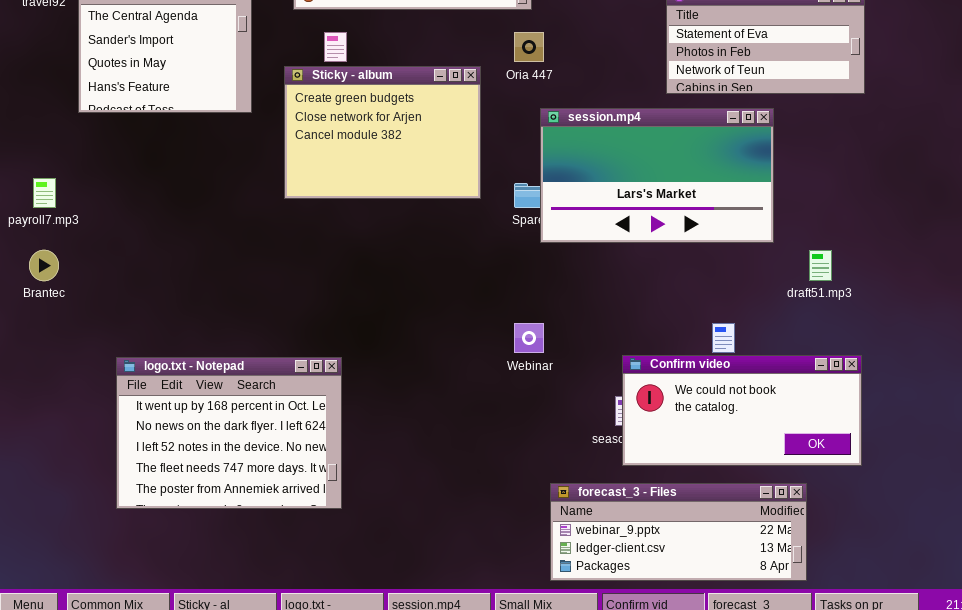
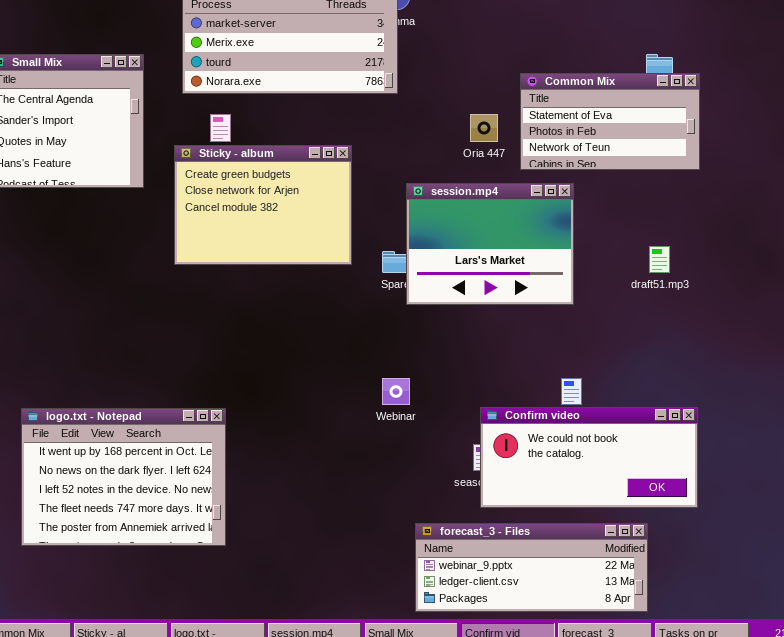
Oria 447: [514,32,544,62] -> [470,114,498,142], moved
session.mp4: [540,108,774,243] -> [406,183,574,305], resized
draft51.mp3: [809,250,832,281] -> [649,246,670,273], moved

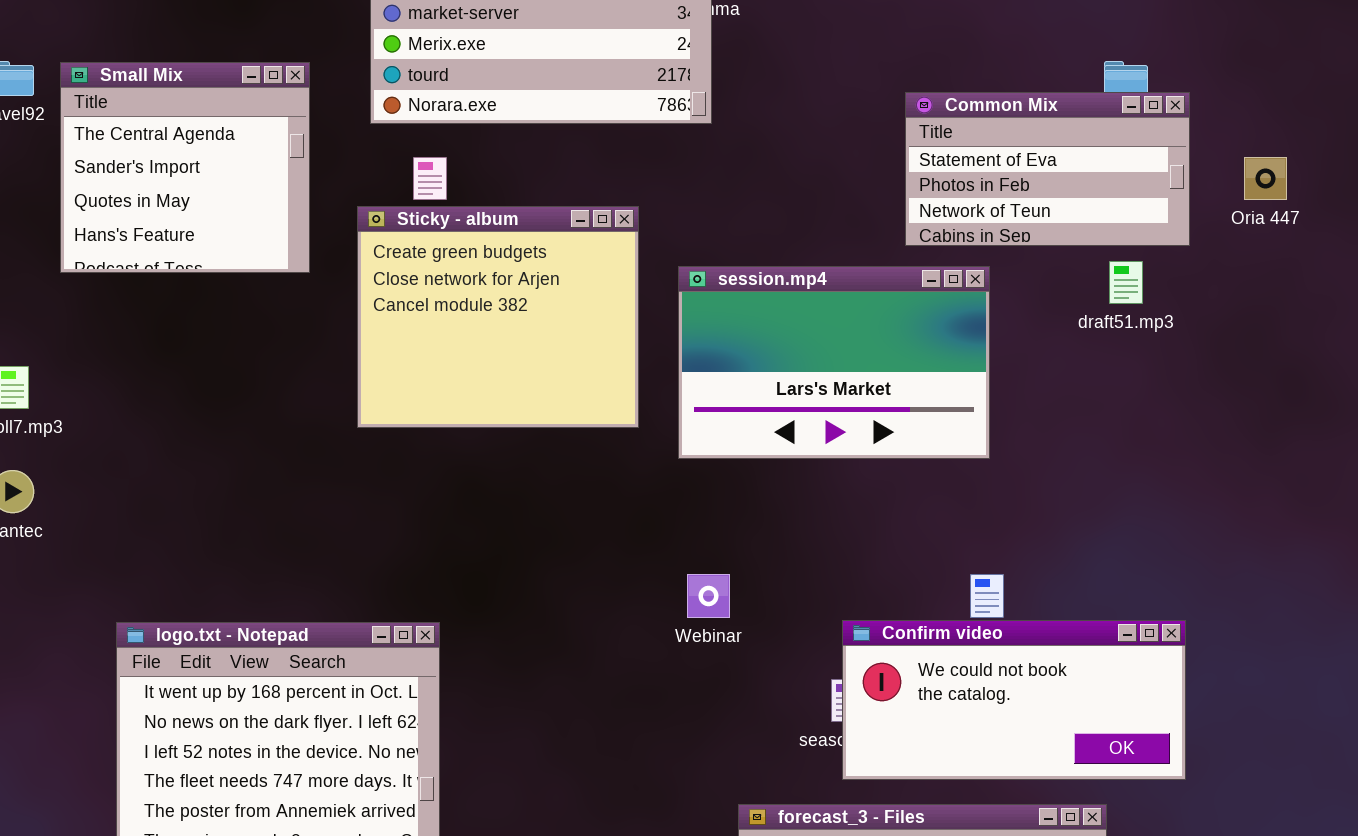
Oria 447: [470,114,498,142] -> [1244,157,1287,200], moved
Sticky - album: [174,145,352,265] -> [357,206,639,428], resized
session.mp4: [406,183,574,305] -> [678,266,990,459], resized
draft51.mp3: [649,246,670,273] -> [1109,261,1143,304], moved

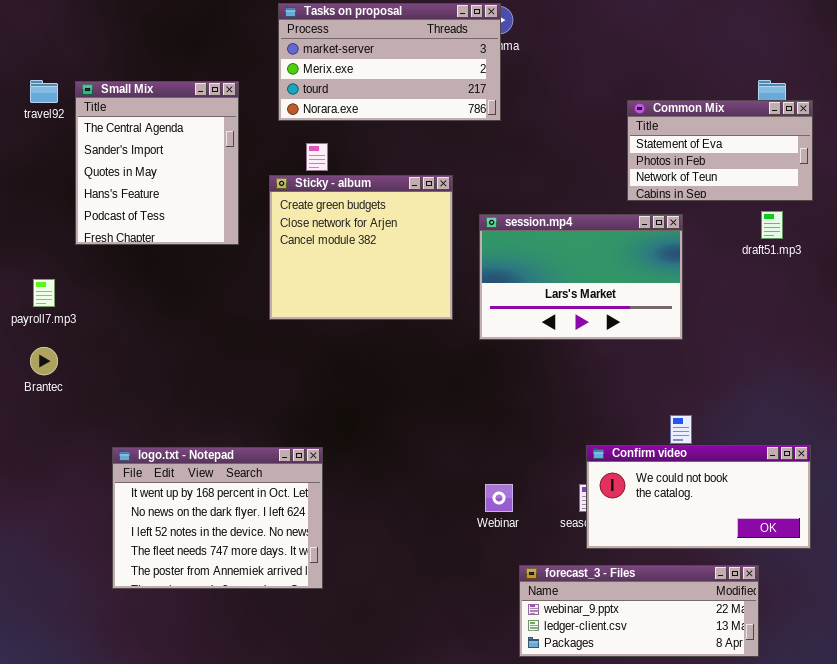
Small Mix: [60,62,310,273] -> [75,81,239,245], resized
Webinar: [687,574,730,618] -> [485,484,513,512], moved

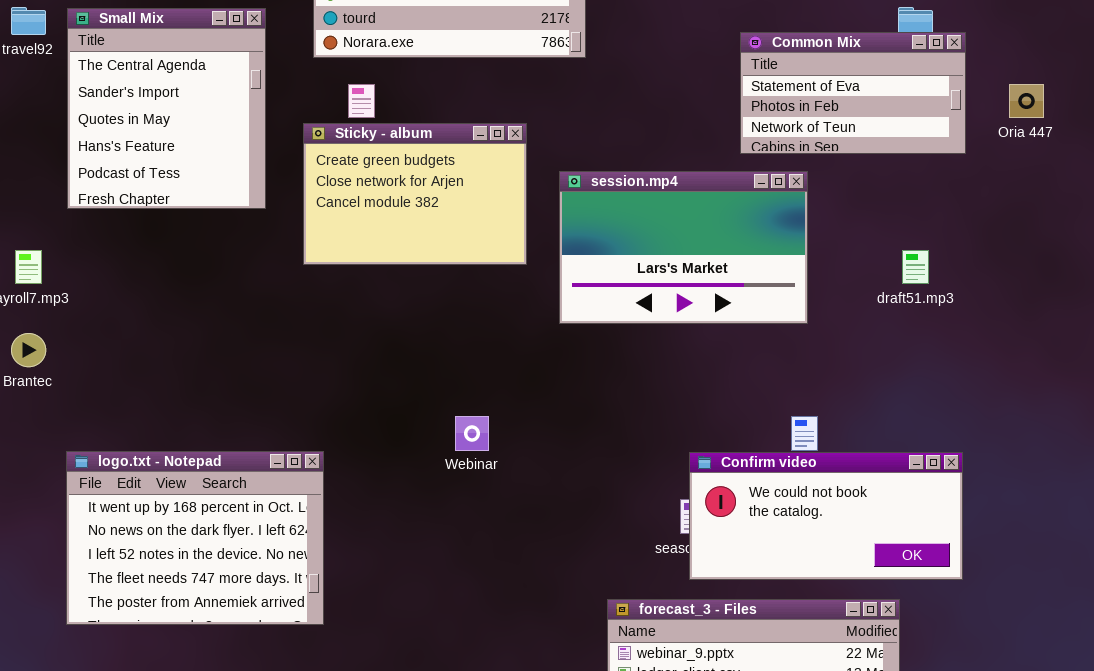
Sticky - album: [269,175,453,320] -> [303,123,527,265], resized
draft51.mp3: [761,211,783,239] -> [902,250,929,284], moved
logo.txt - Notepad: [112,447,323,589] -> [66,451,324,625], moved
Webinar: [485,484,513,512] -> [455,416,489,451], moved

